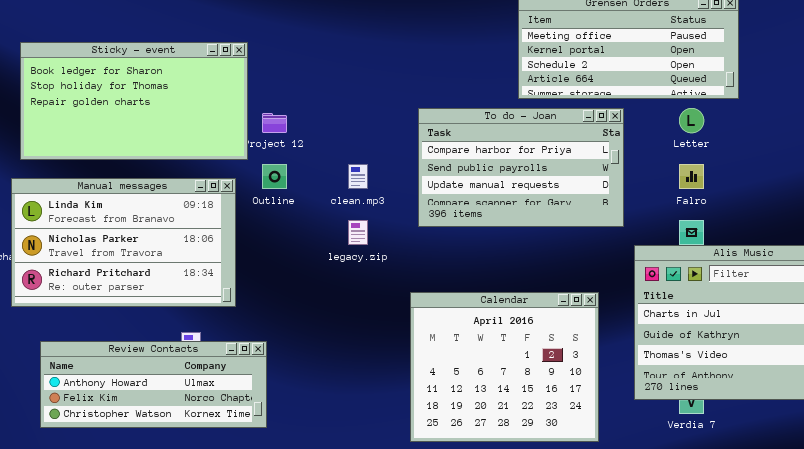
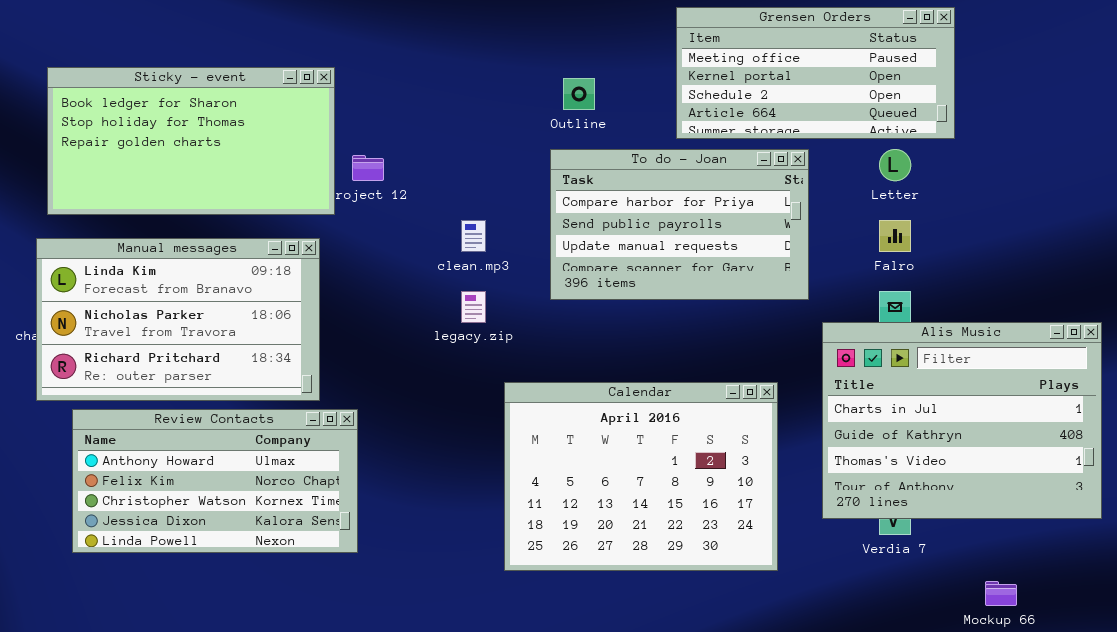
Outline: [262,164,287,189] -> [563,78,595,110], moved
Calendar: [410,292,599,442] -> [504,382,778,571], resized
Review Contacts: [40,341,267,428] -> [72,409,358,553], resized

